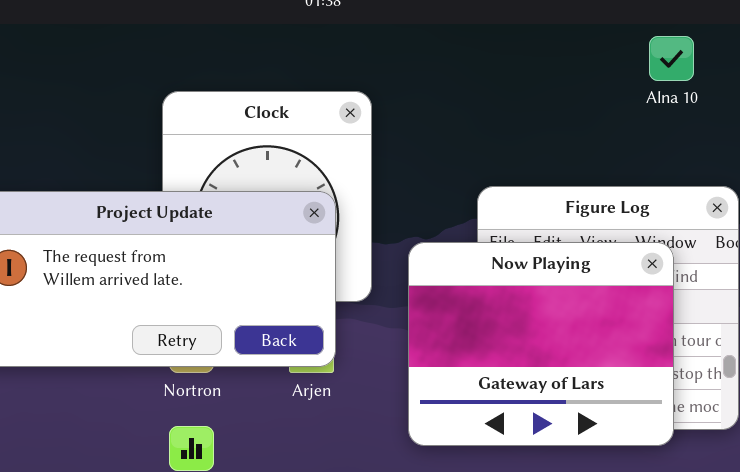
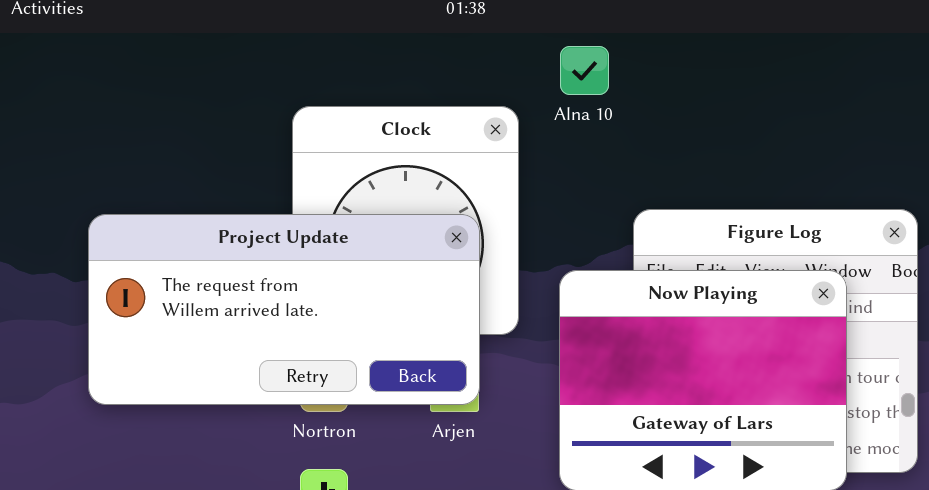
Alna 10: [649,36,694,81] -> [560,46,609,95], moved

